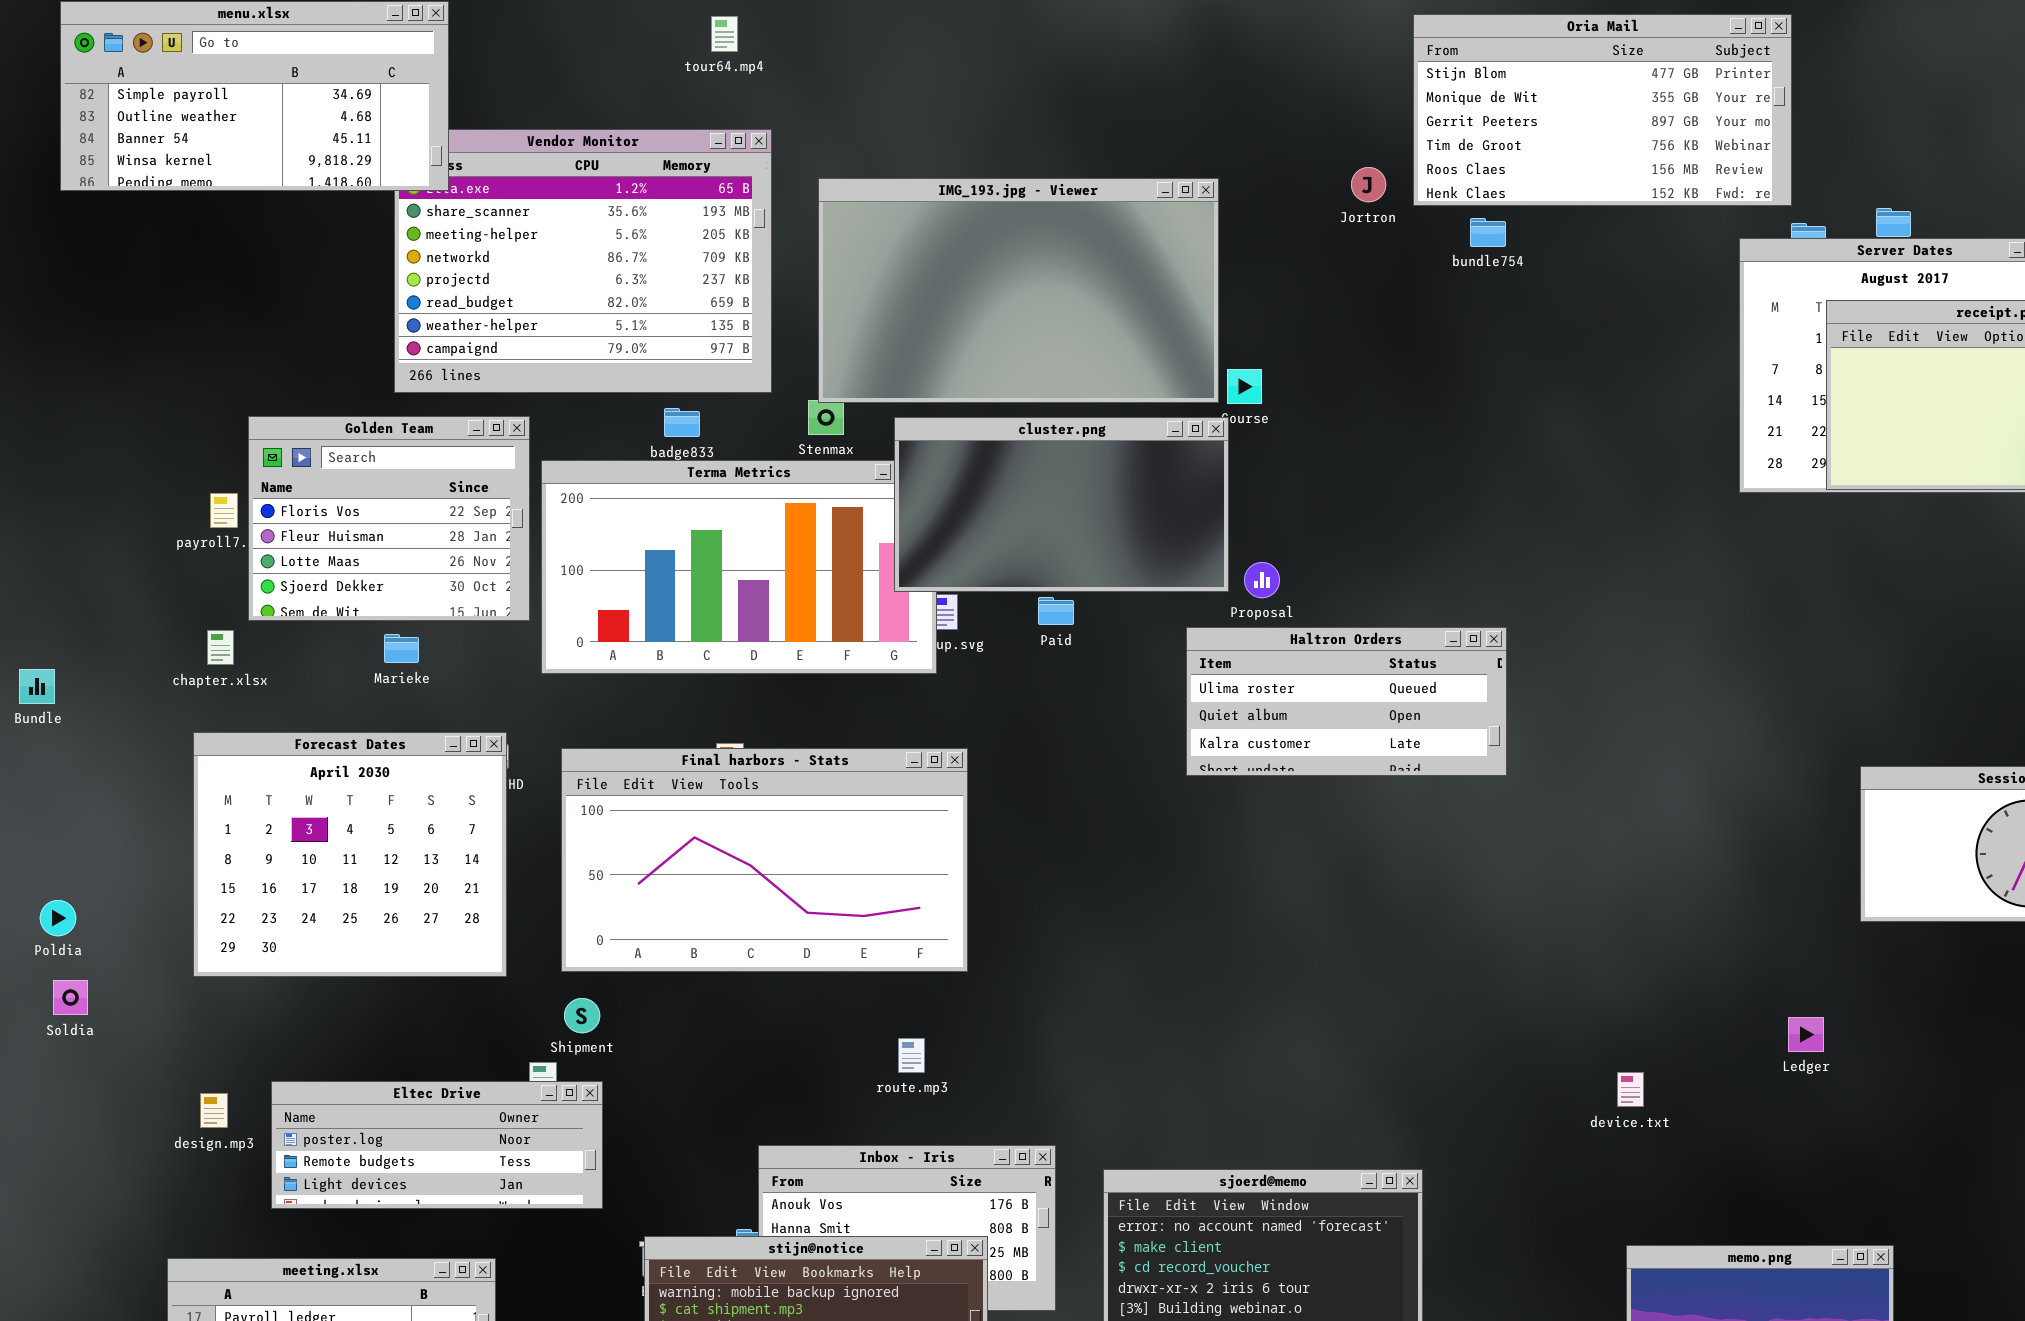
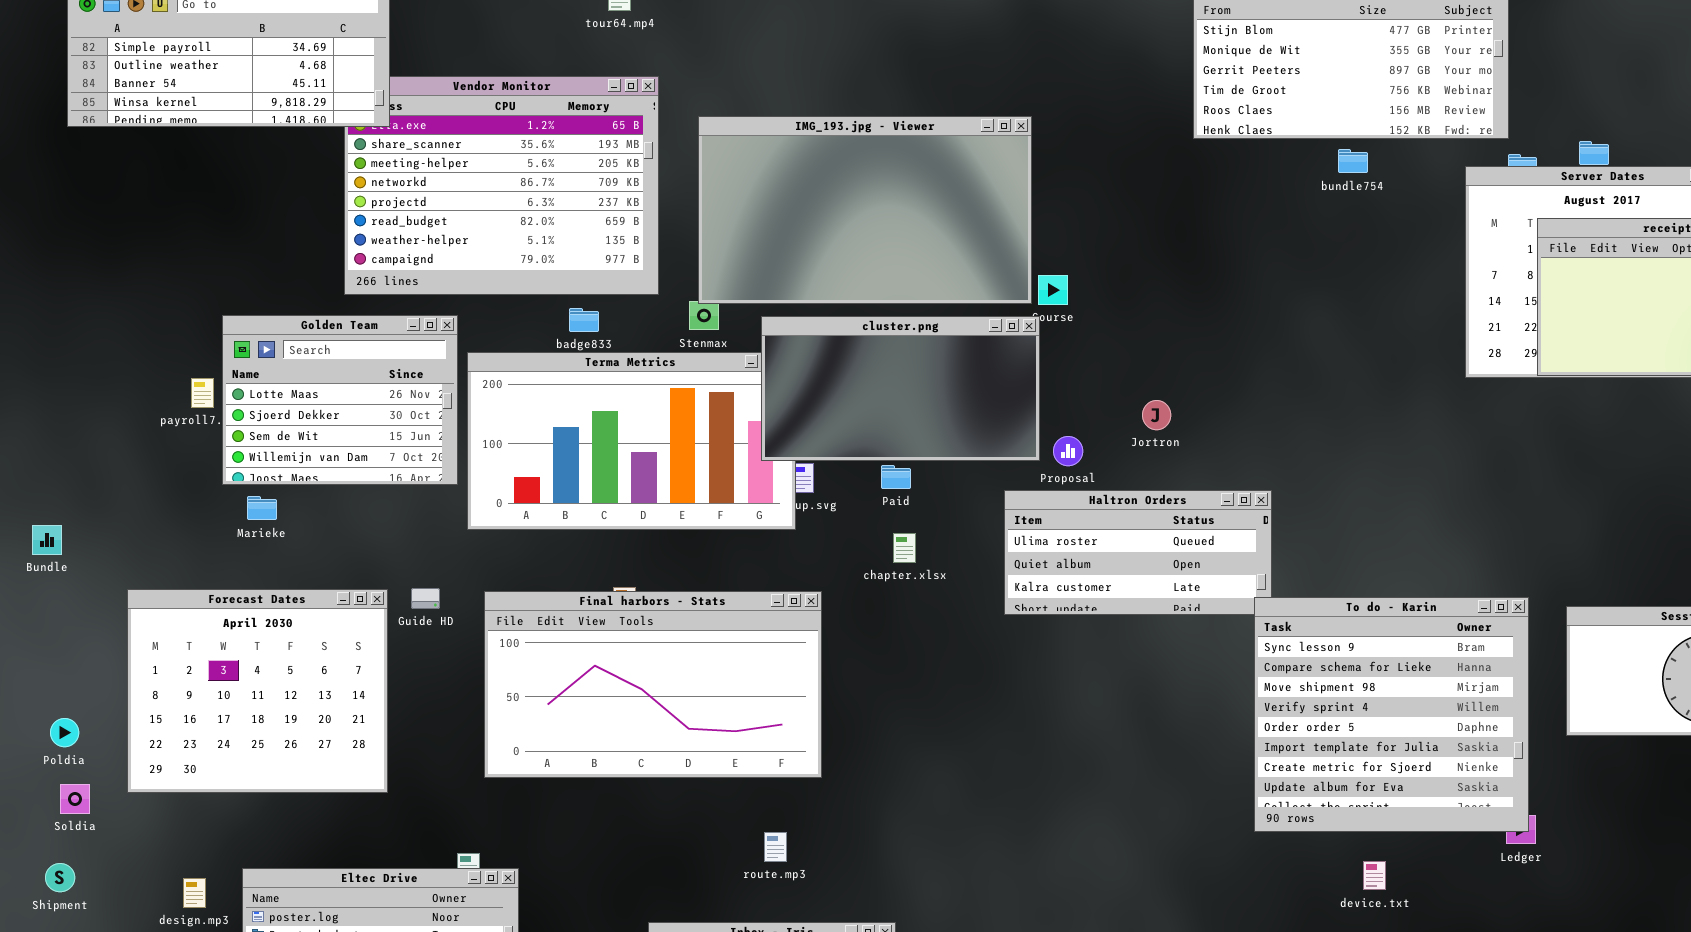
Jortron: [1351,167,1386,202] -> [1142,400,1171,430], moved
bundle754: [1470,218,1506,247] -> [1338,149,1368,173], moved
Golden Team: [248,416,530,621] -> [222,315,458,485], scrolled down 2 rows
chapter.xlsx: [207,630,234,665] -> [893,533,916,563], moved
Marieke: [384,634,419,663] -> [247,496,277,520], moved
Forecast Dates: [193,732,507,977] -> [127,589,388,793], moved
To do - Karin: none -> [1254,597,1529,832], opened
Shipment: [564,998,600,1033] -> [45,863,75,892], moved

